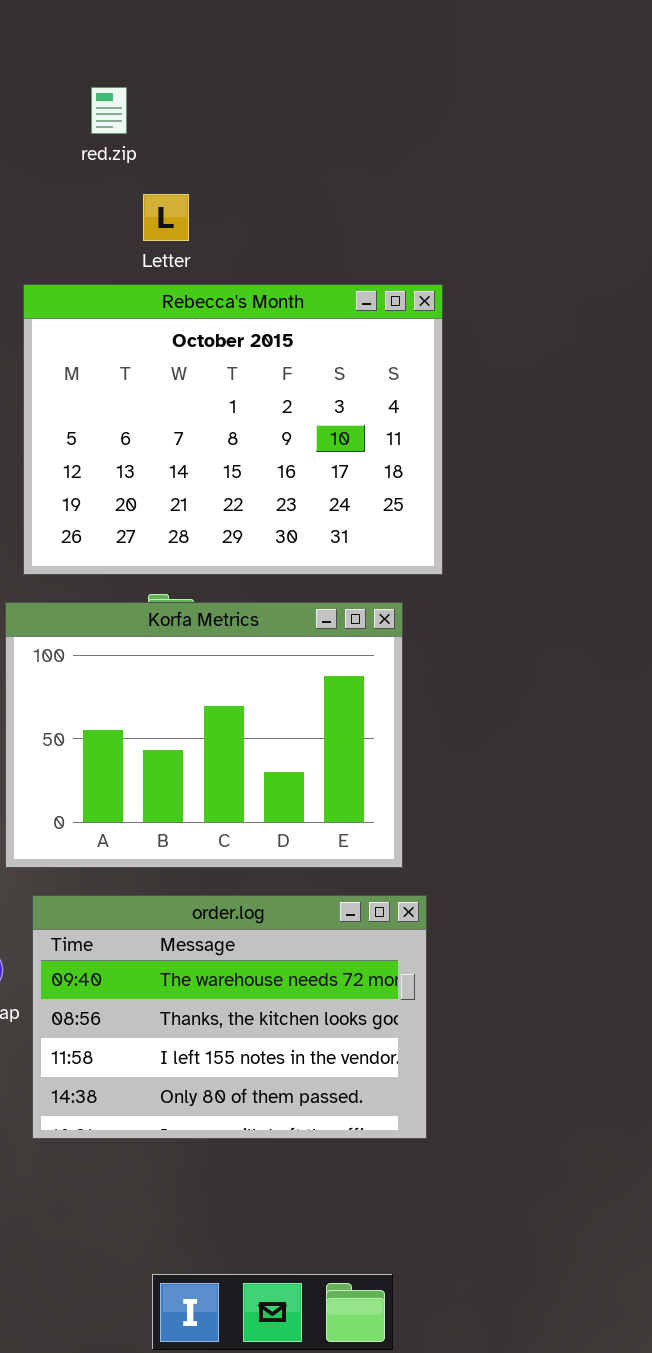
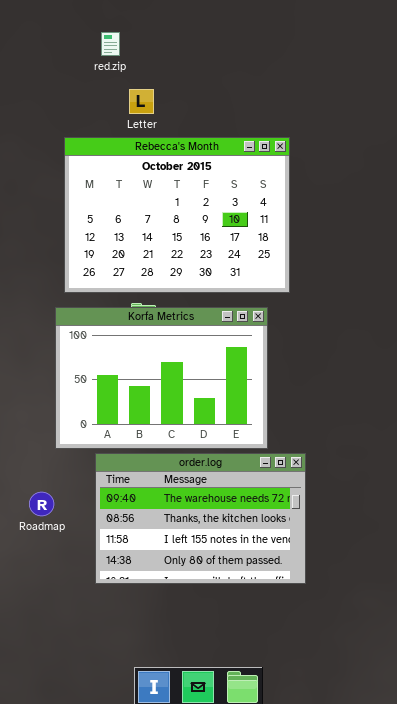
order.log: [32,895,427,1139] -> [95,453,306,584], moved

